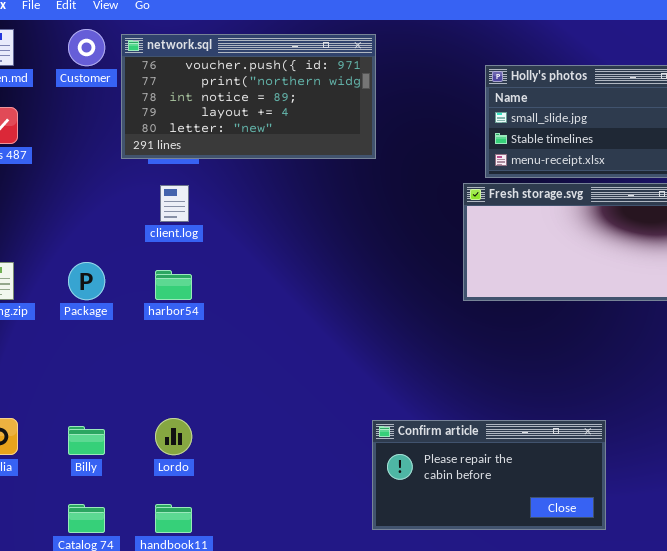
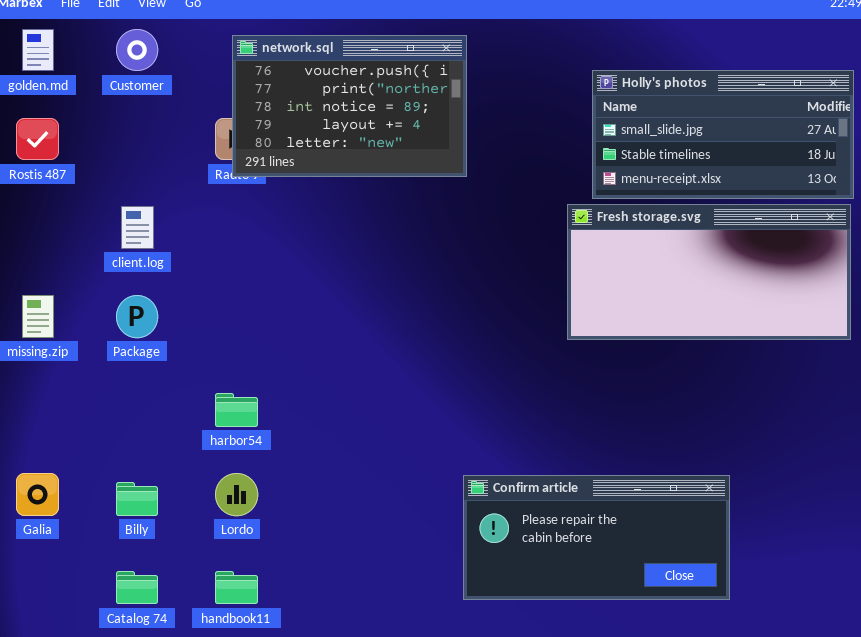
network.sql: [121,34,376,159] -> [232,35,467,177], resized
client.log: [160,185,189,222] -> [121,206,154,249], moved
harbor54: [155,270,192,300] -> [215,393,258,427], moved

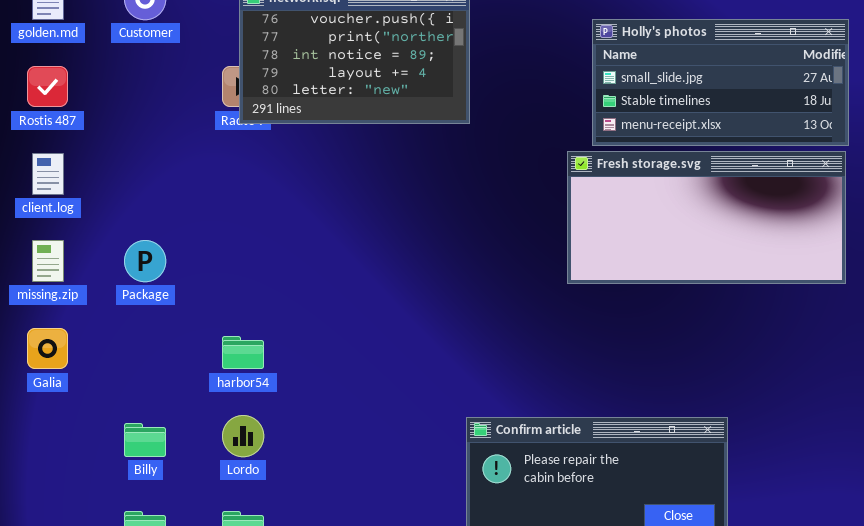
client.log: [121,206,154,249] -> [32,153,64,195], moved
Galia: [16,473,59,516] -> [27,328,68,369], moved

